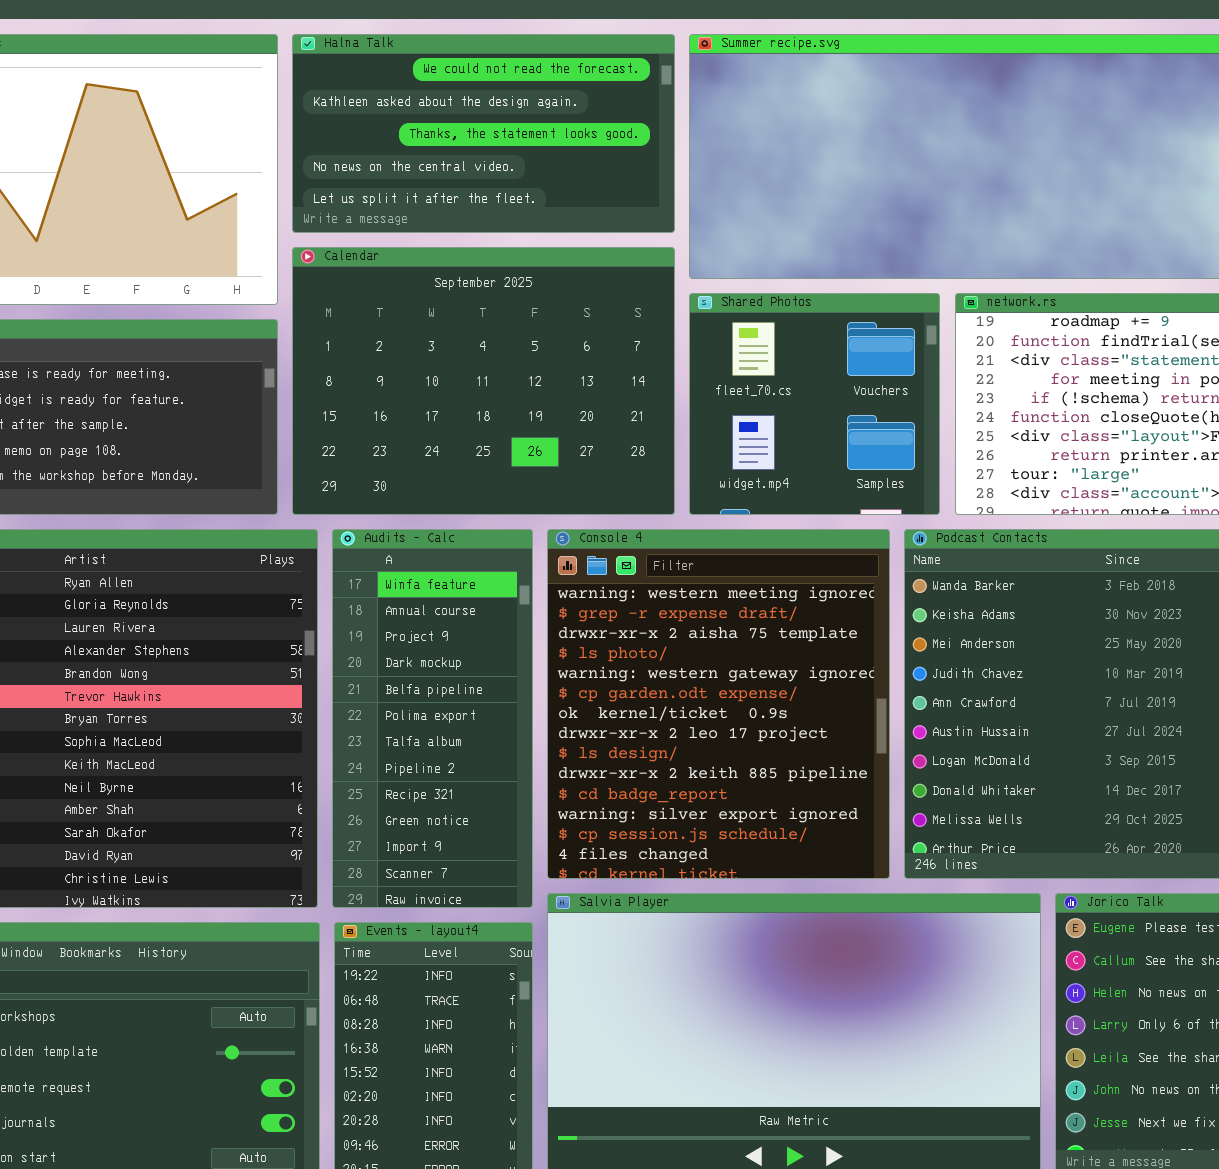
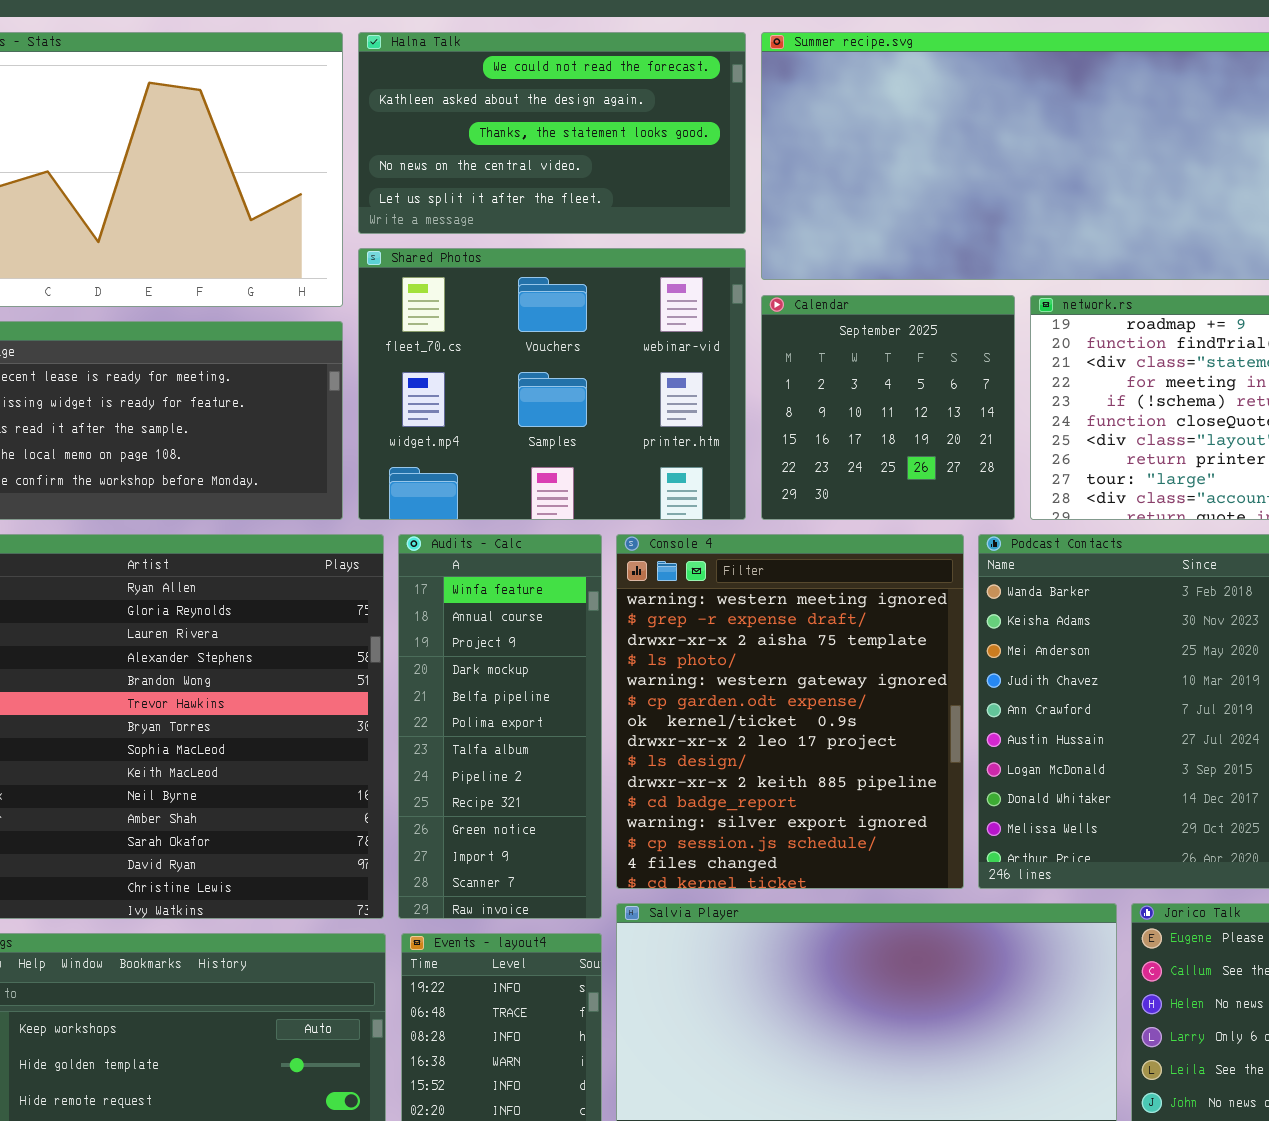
Calendar: [292,247,675,515] -> [761,295,1015,520], moved, resized
Shared Photos: [689,293,940,515] -> [358,248,746,520], moved, resized

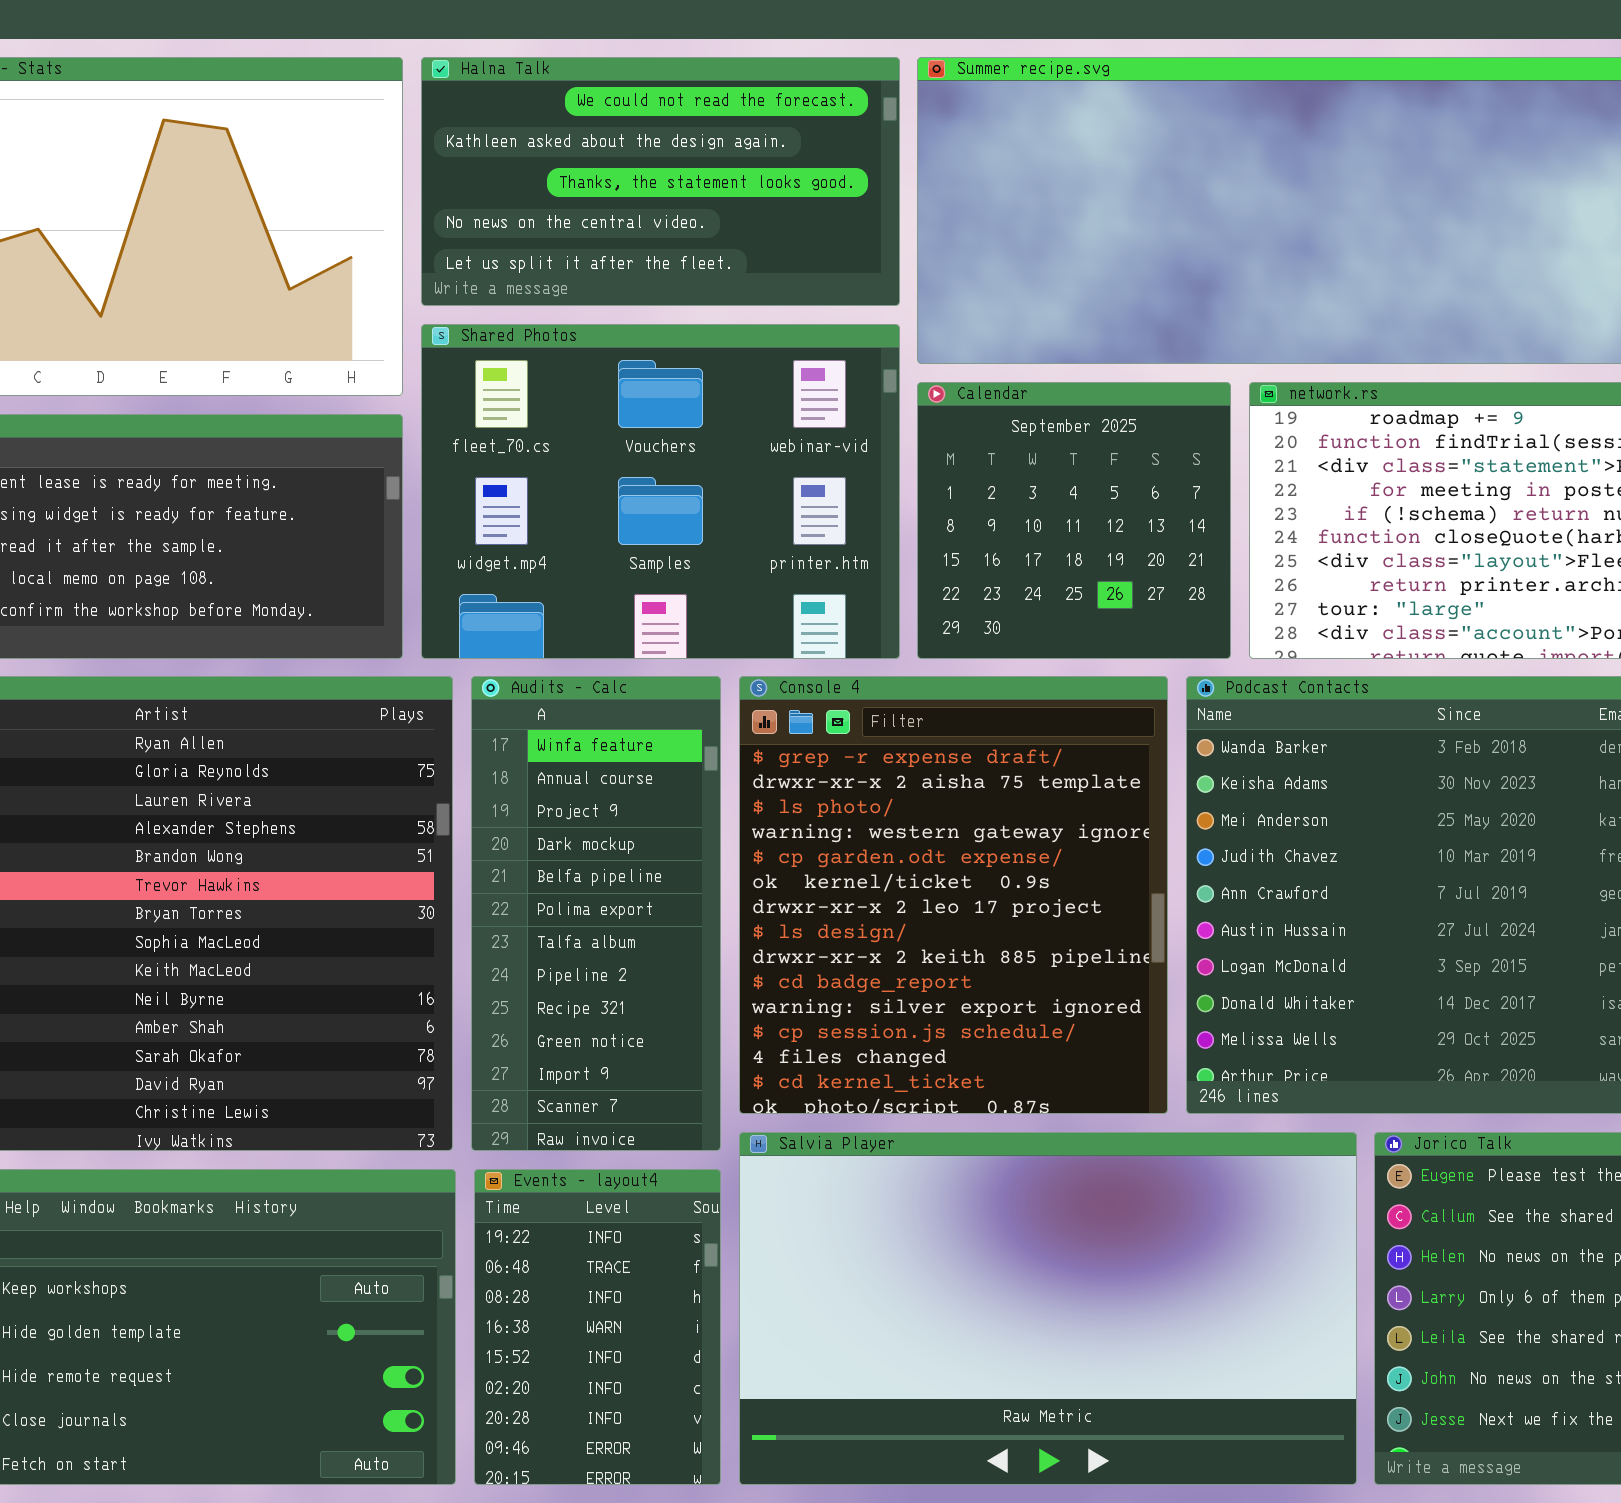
Console 4: [616,534,964,889] -> [739,676,1168,1114], scrolled down 1 row

